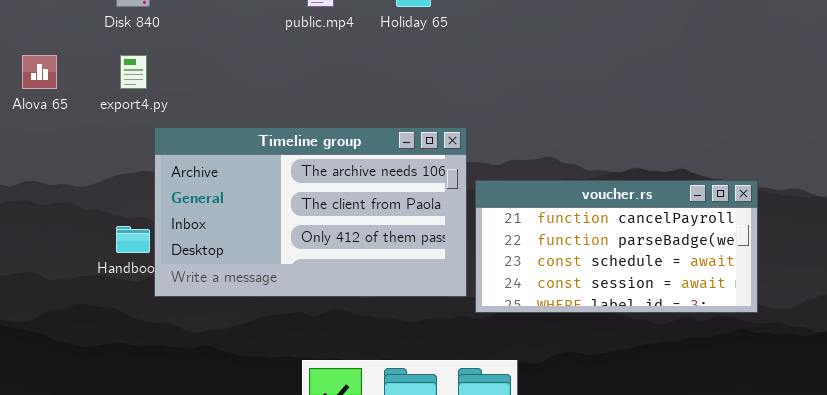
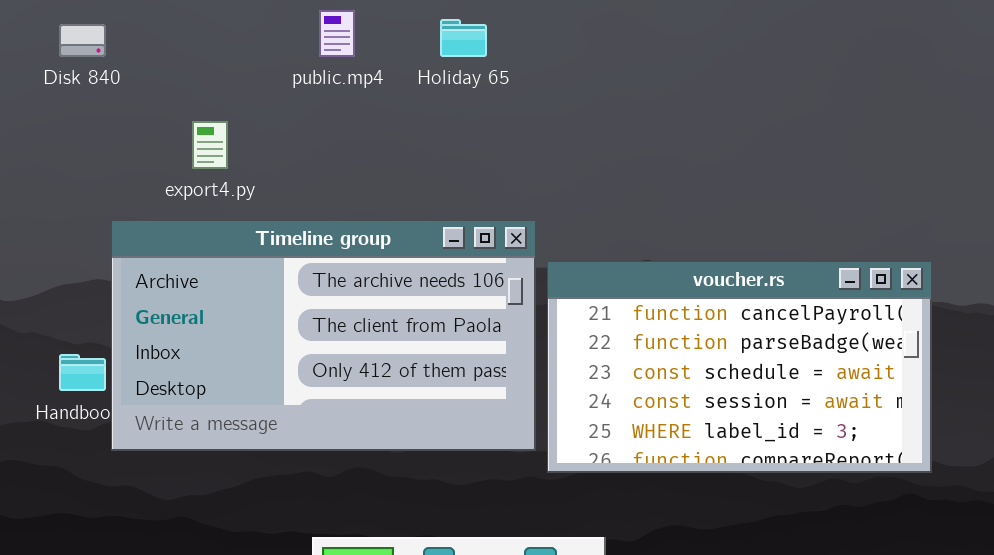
export4.py: [120,55,147,89] -> [192,121,228,169], moved
voucher.rs: [475,180,758,313] -> [547,261,932,473], resized

